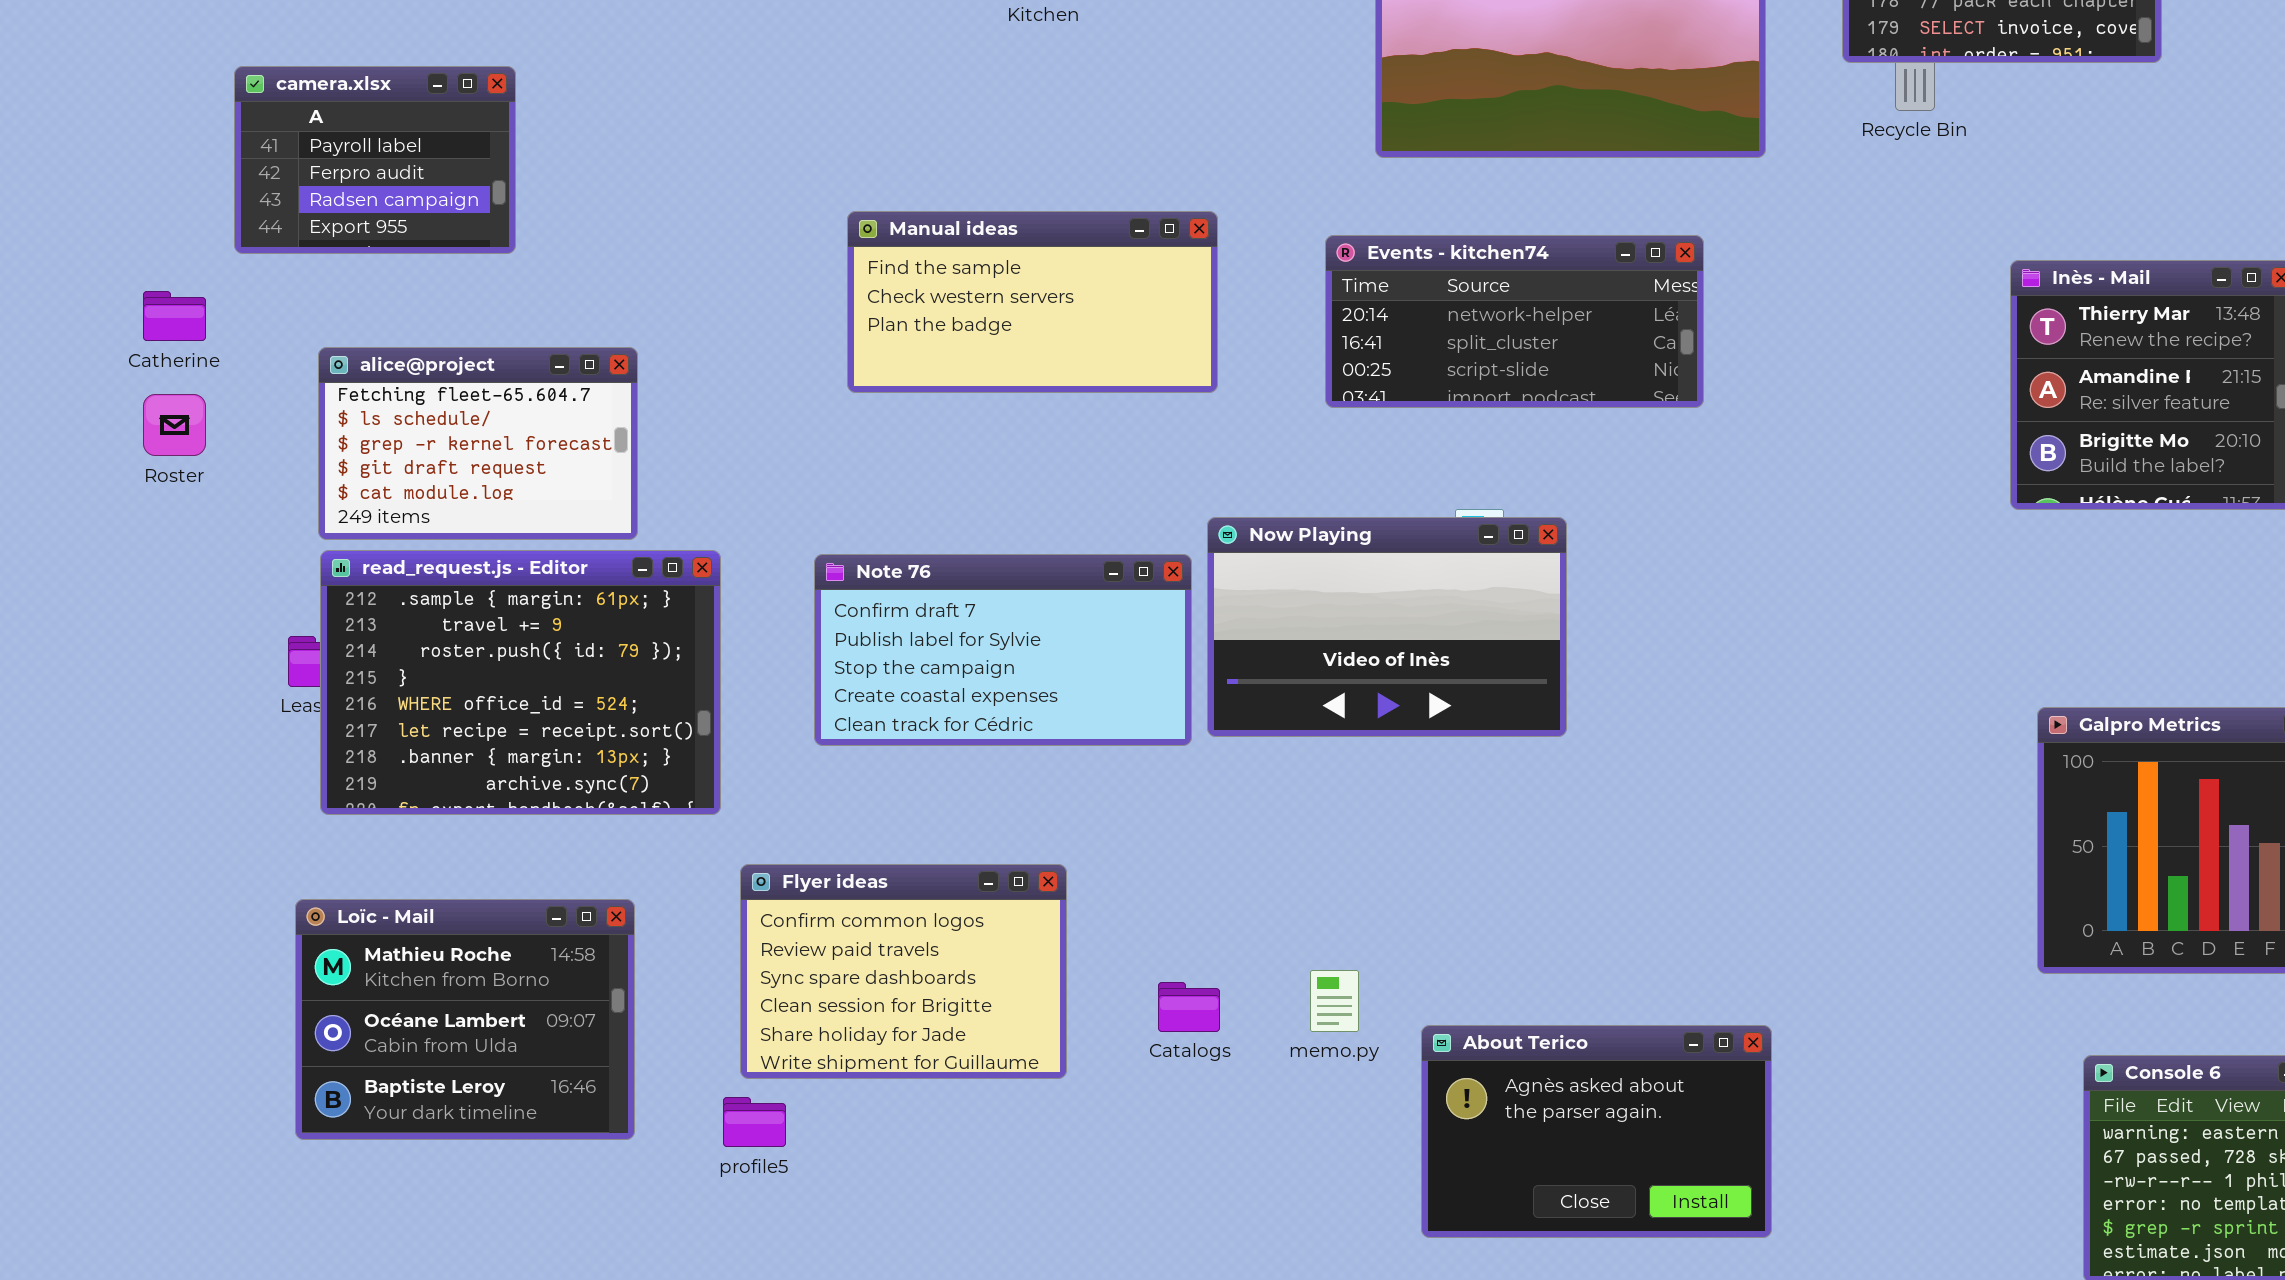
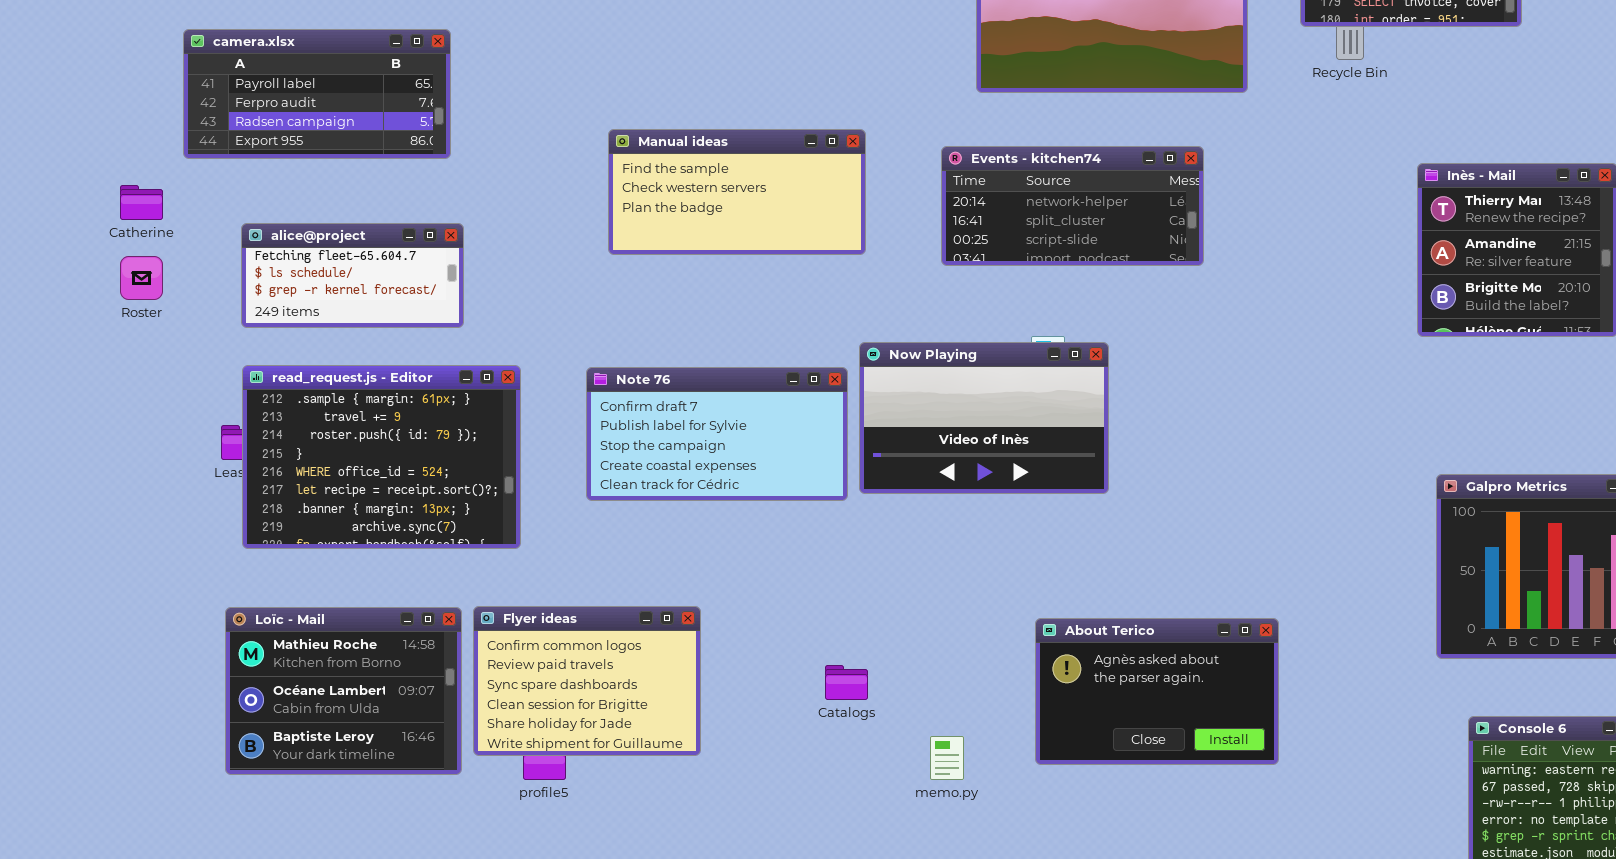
camera.xlsx: [234,66,516,254] -> [183,29,451,159], resized
alice@project: [318,347,638,540] -> [241,223,464,328], resized
Flyer ideas: [740,864,1067,1079] -> [473,606,701,756], moved
memo.py: [1310,970,1359,1032] -> [930,736,964,780], moved
About Terico: [1421,1025,1772,1238] -> [1035,618,1279,765], moved

